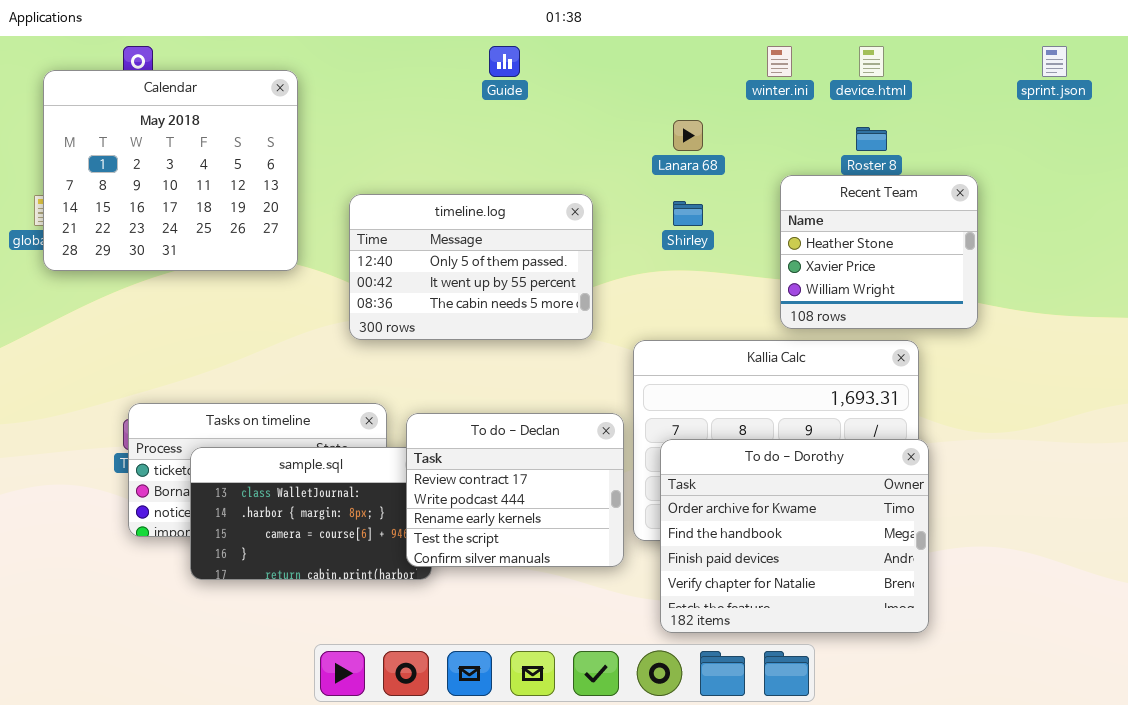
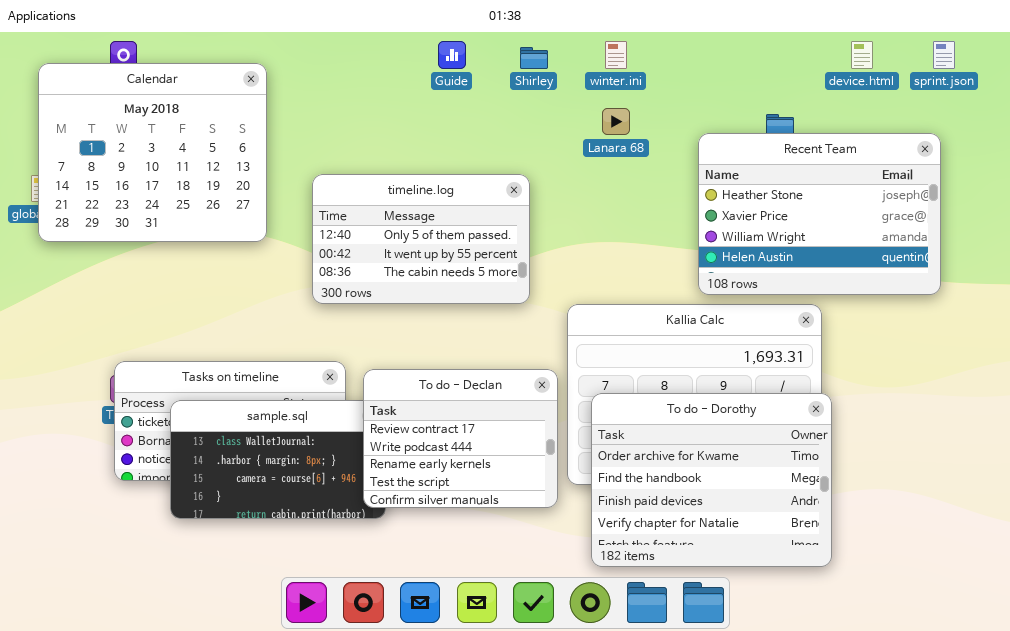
winter.ini: [767,46,792,77] -> [605,41,627,69], moved
device.html: [859,46,884,77] -> [851,41,873,69], moved
Recent Team: [780,175,978,329] -> [698,133,941,295], resized
Shirley: [673,201,703,226] -> [520,47,548,69], moved

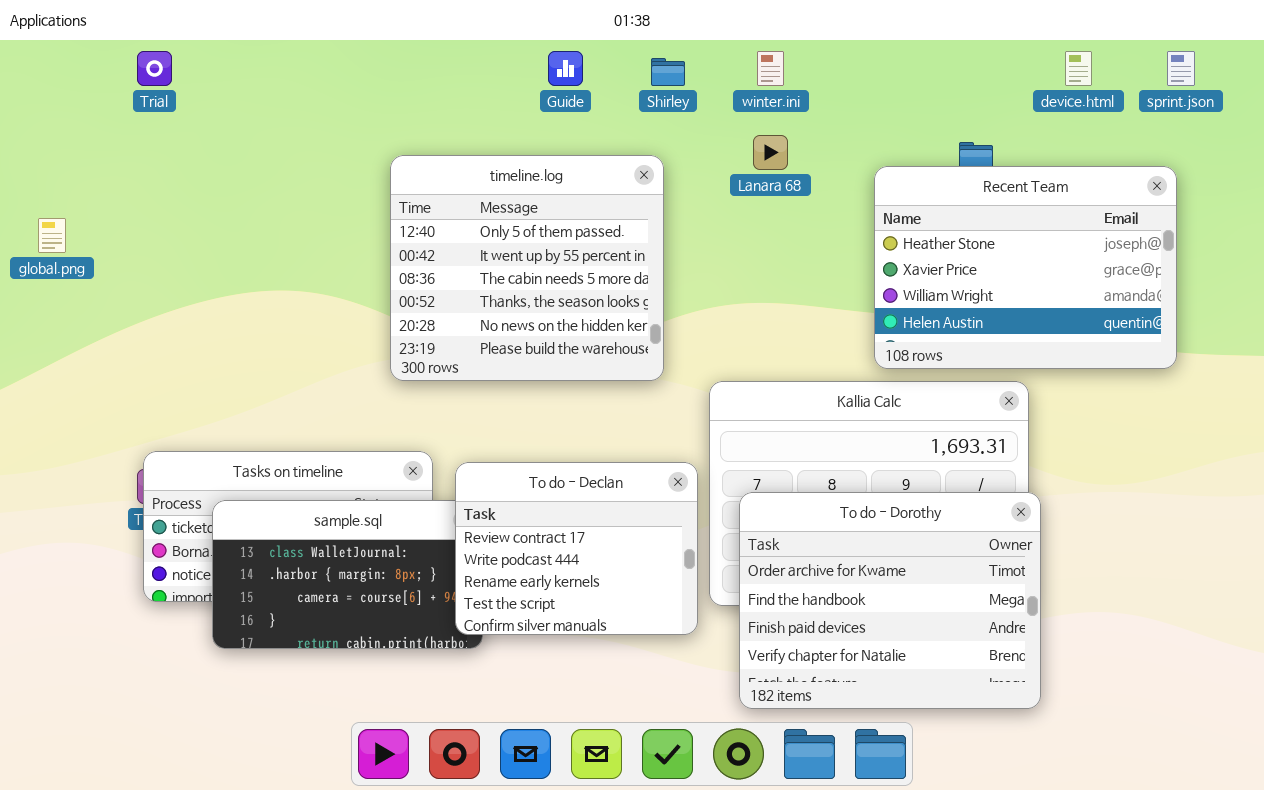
Calendar: [38,63,267,242] -> none, closed
timeline.log: [312,174,530,304] -> [390,155,664,381], resized

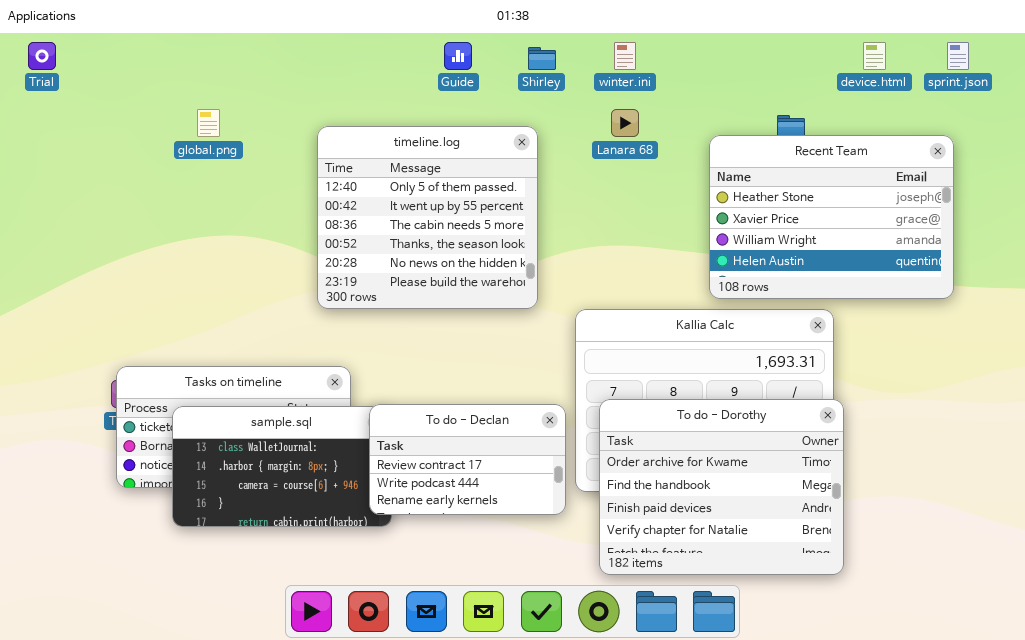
Trial: [137,51,172,86] -> [28,42,56,70], moved
global.png: [38,218,66,253] -> [197,109,220,137], moved
To do - Declan: [455,462,698,635] -> [369,404,566,515], resized

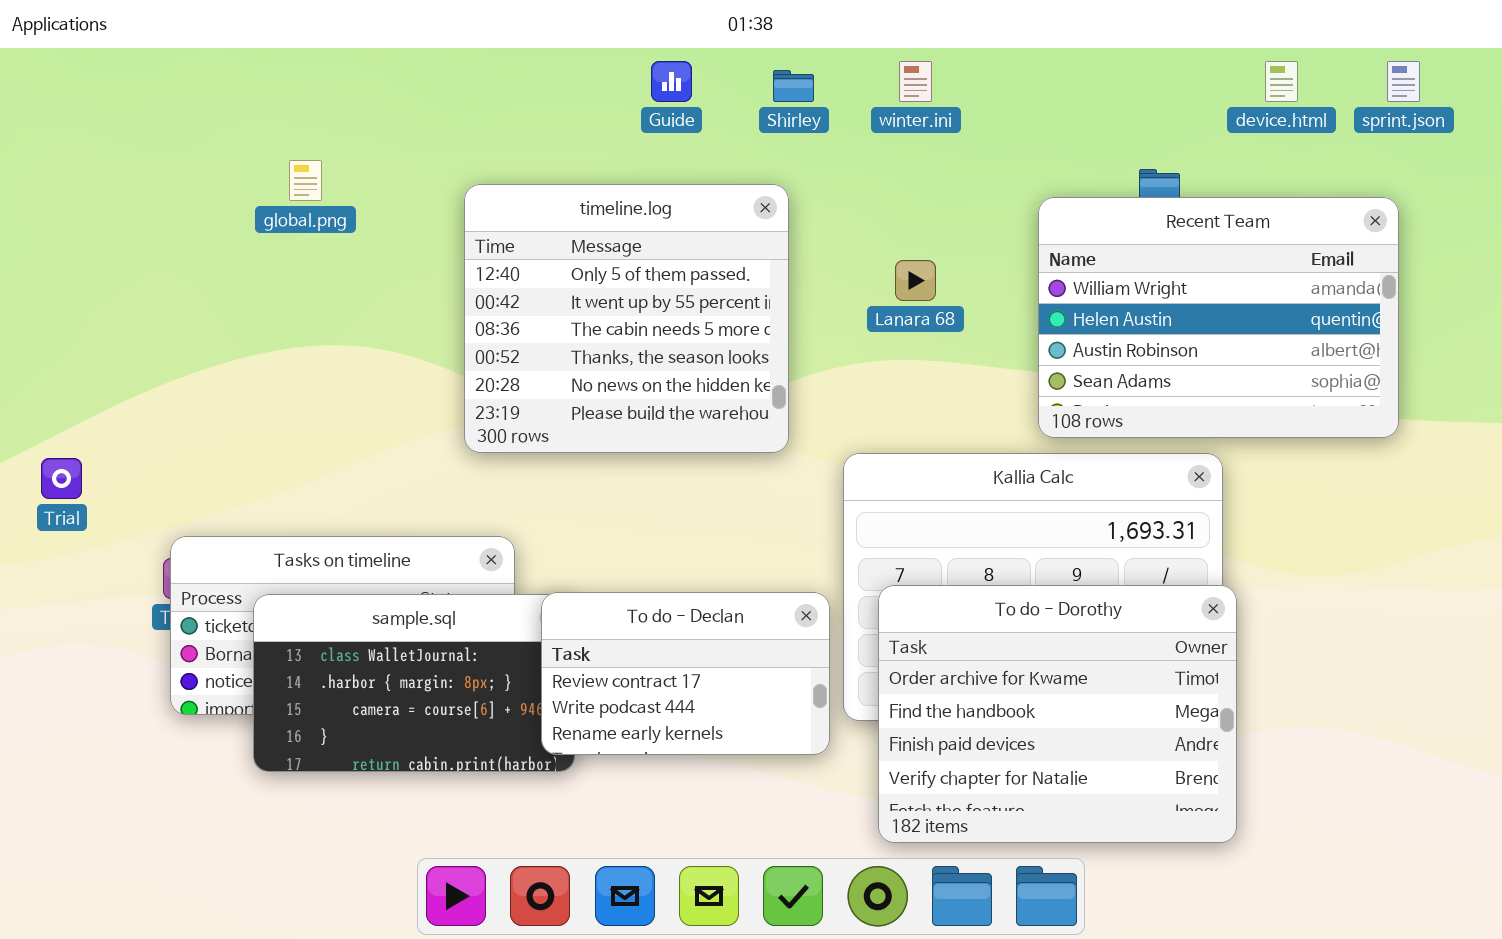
Trial: [28,42,56,70] -> [41,458,82,499], moved
Lanara 68: [611,109,639,137] -> [895,260,936,301], moved
Recent Team: [709,135,954,299] -> [1038,197,1399,438], scrolled down 2 rows

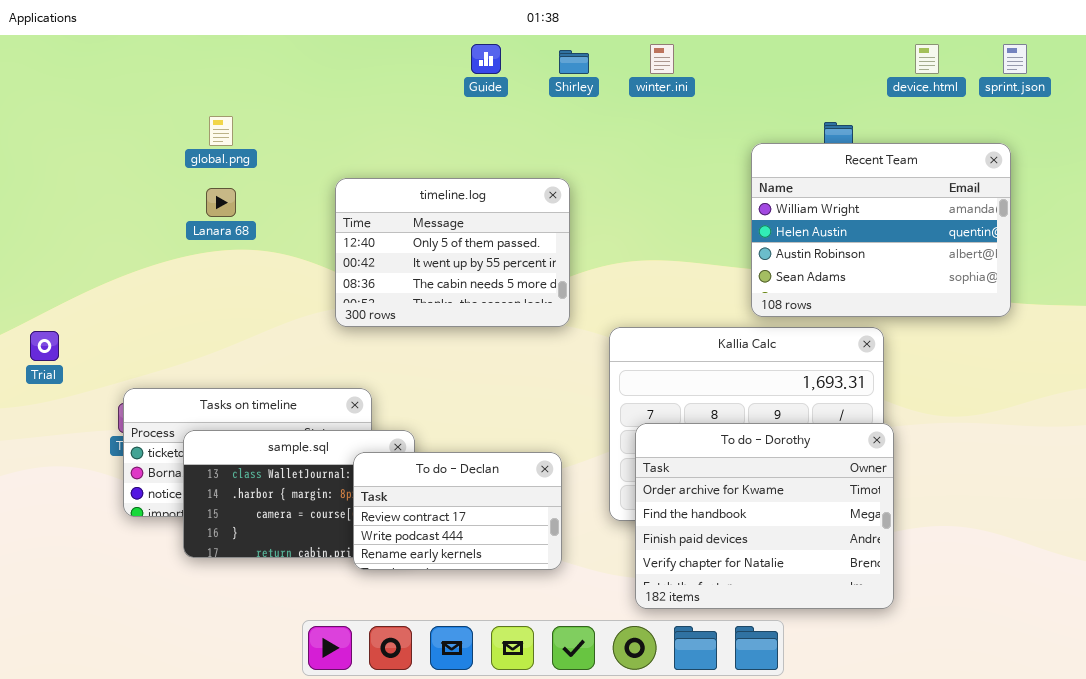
timeline.log: [464,184,789,453] -> [335,178,570,327], resized
Lanara 68: [895,260,936,301] -> [206,188,236,217], moved
To do - Declan: [541,592,830,755] -> [353,452,562,570], moved

